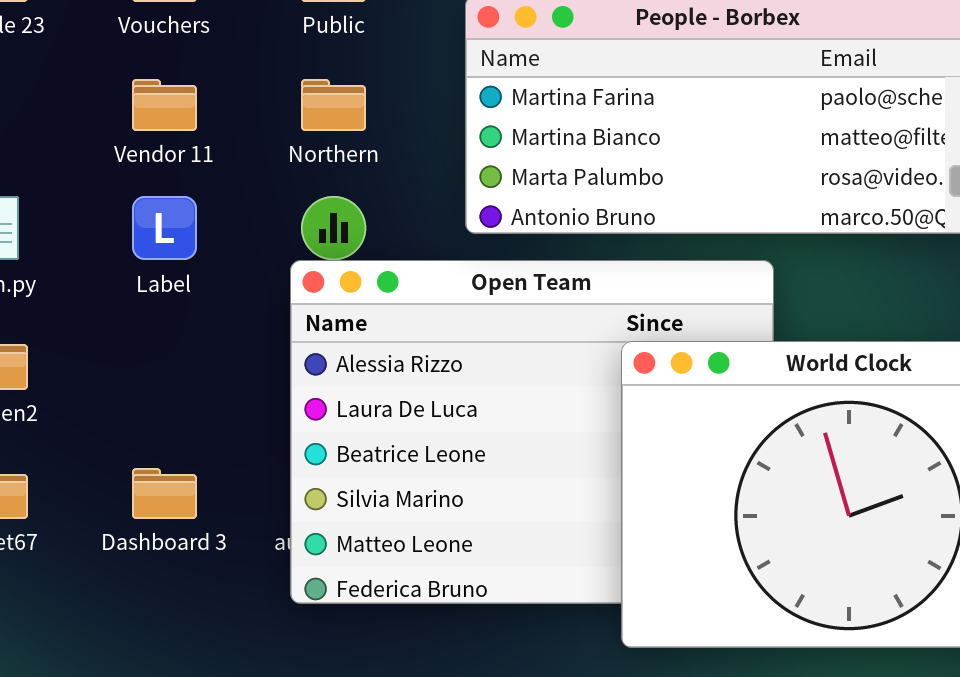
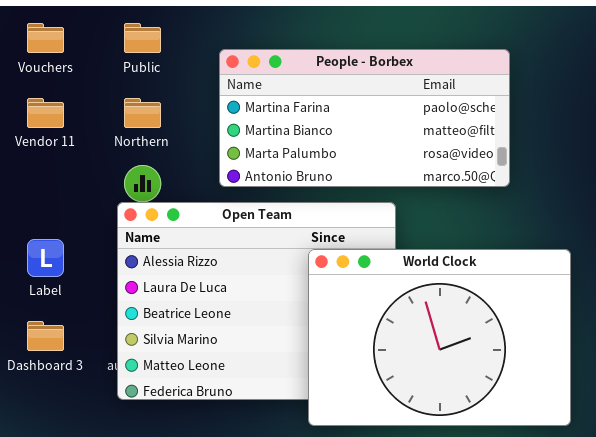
Label: [132,196,197,260] -> [27,239,64,277], moved

